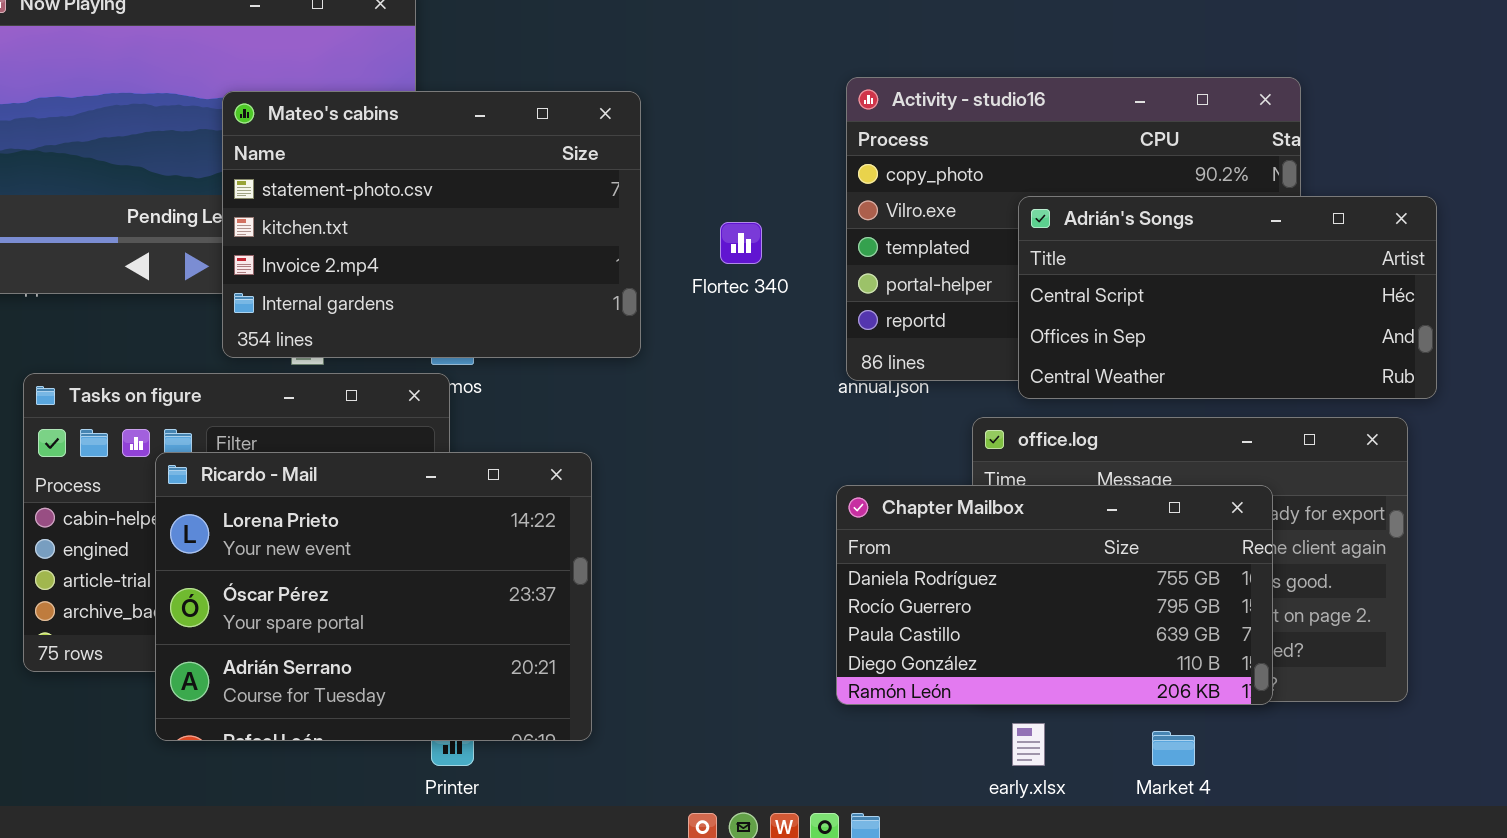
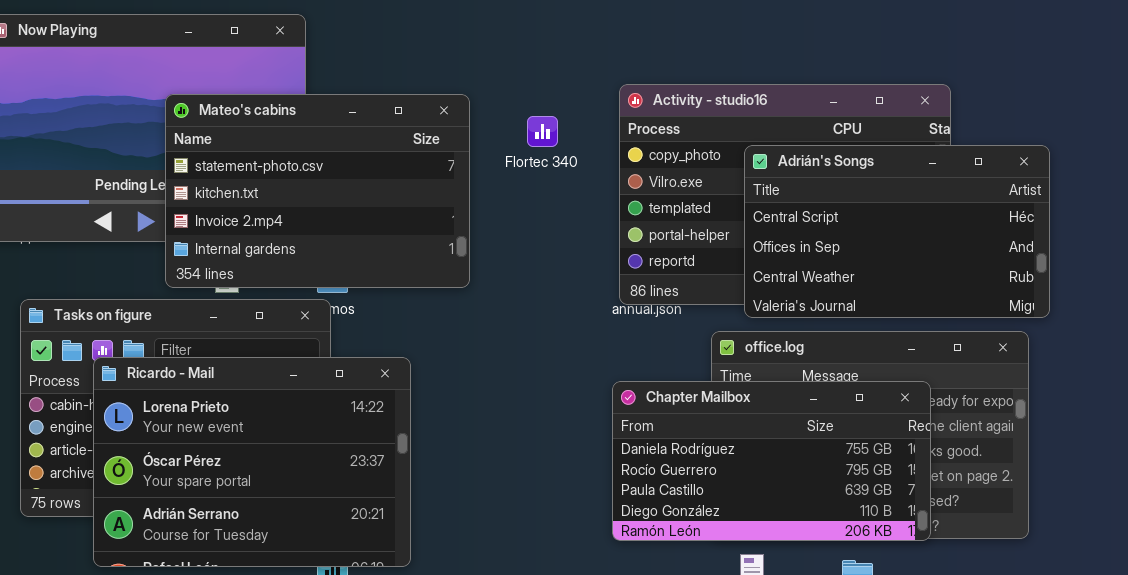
Adrián's Songs: [1018,196,1437,399] -> [744,145,1050,318], resized
Flortec 340: [720,222,762,264] -> [527,116,558,147], moved
Ricardo - Mail: [155,452,592,741] -> [93,357,411,567], moved

